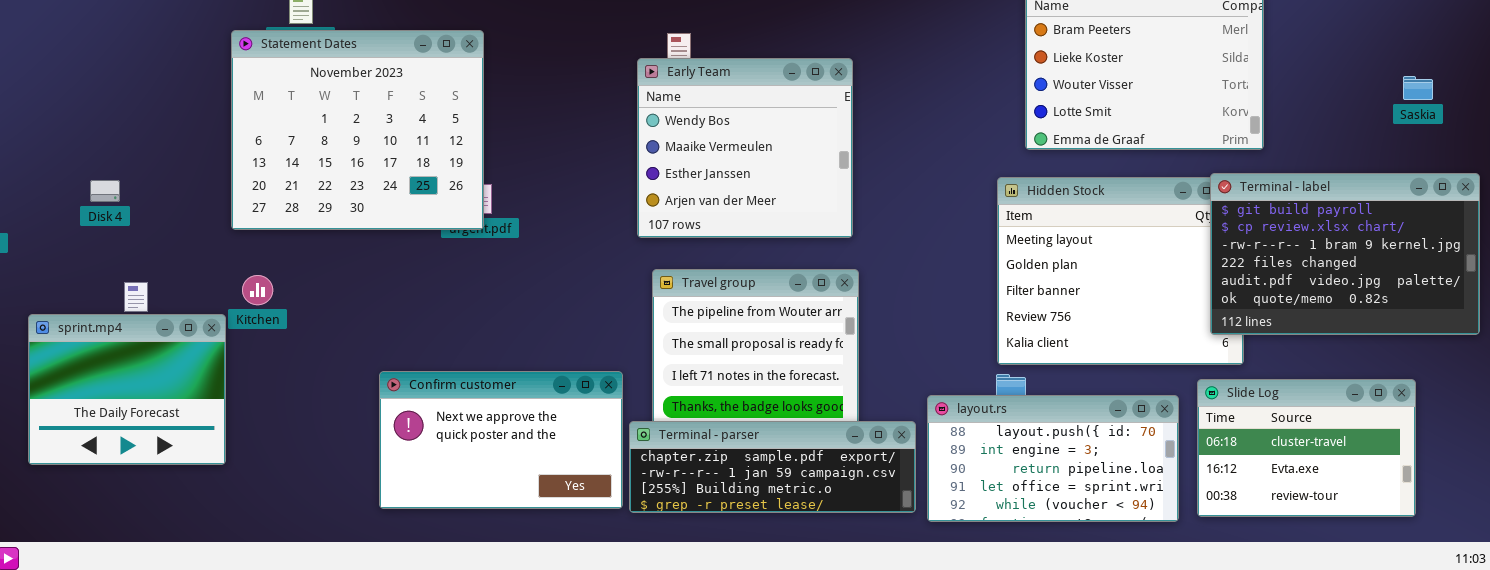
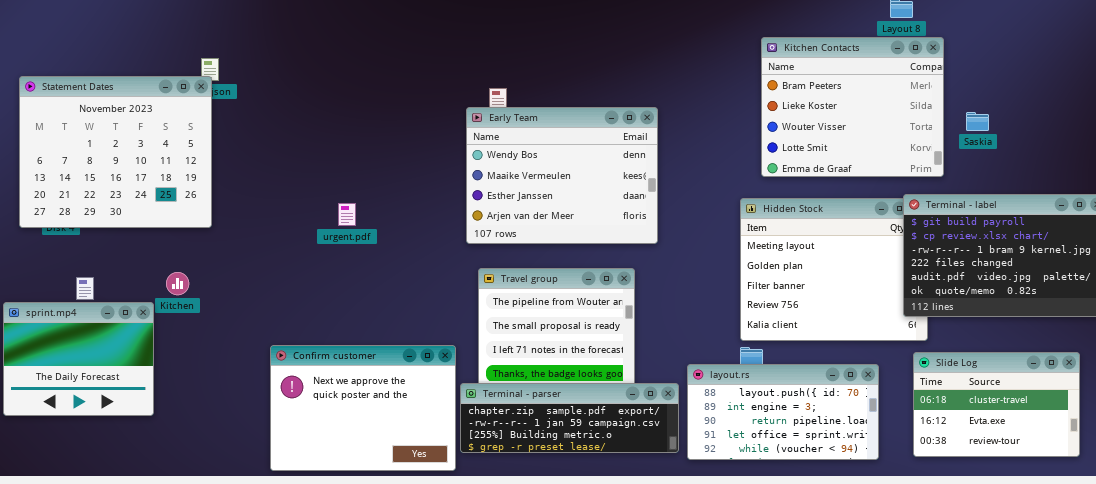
Statement Dates: [231,30,484,230] -> [19,76,212,228], moved
Early Team: [637,58,853,238] -> [466,107,658,244], resized
Saskia: [1403,76,1433,100] -> [966,112,989,131], moved
Confirm customer: [379,371,623,509] -> [270,345,456,471], resized
Slide Log: [1197,379,1416,517] -> [913,352,1080,457], moved

